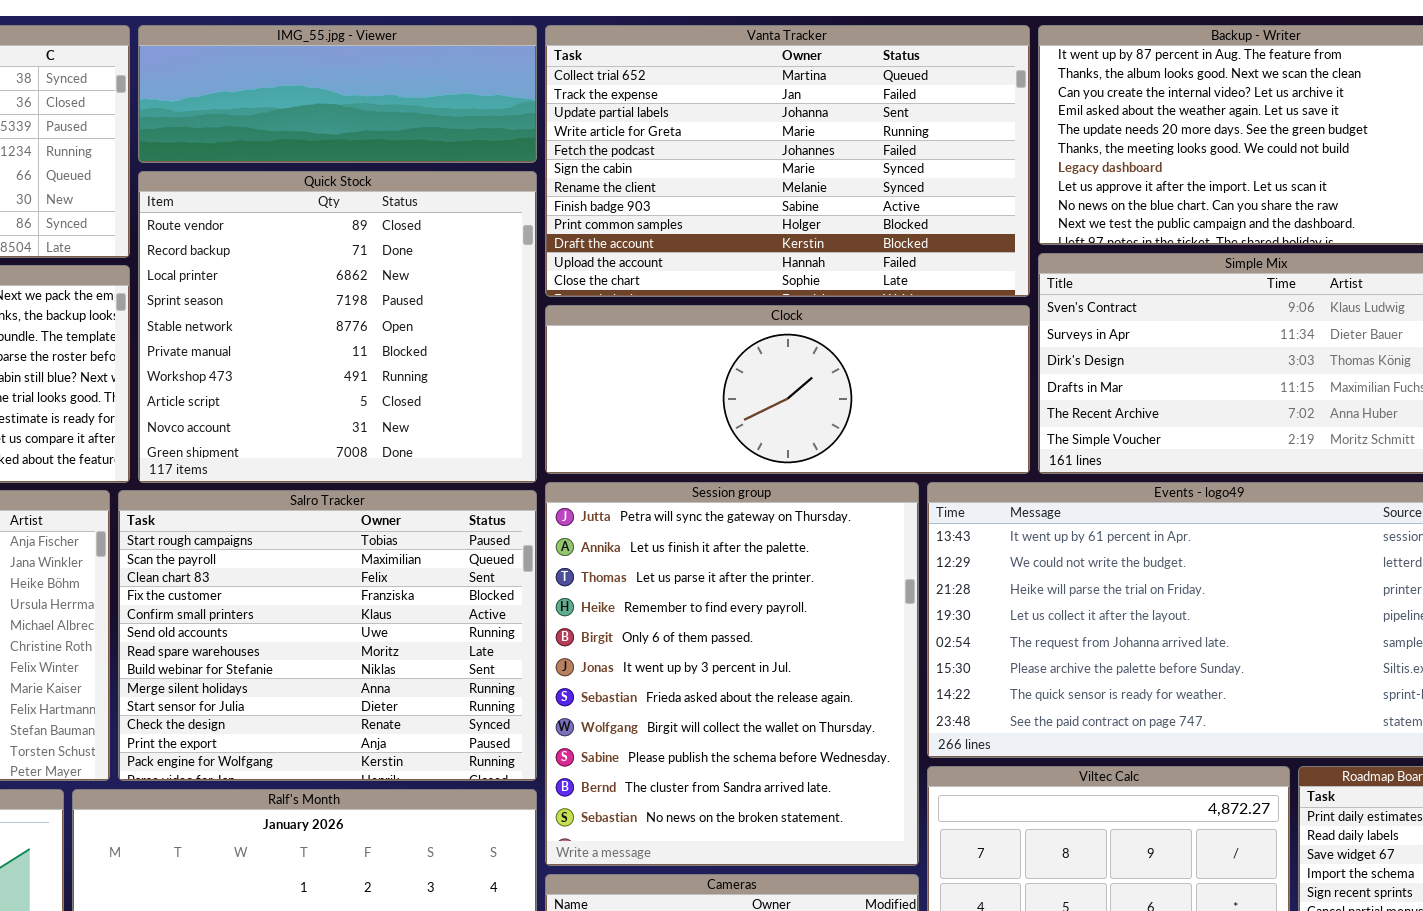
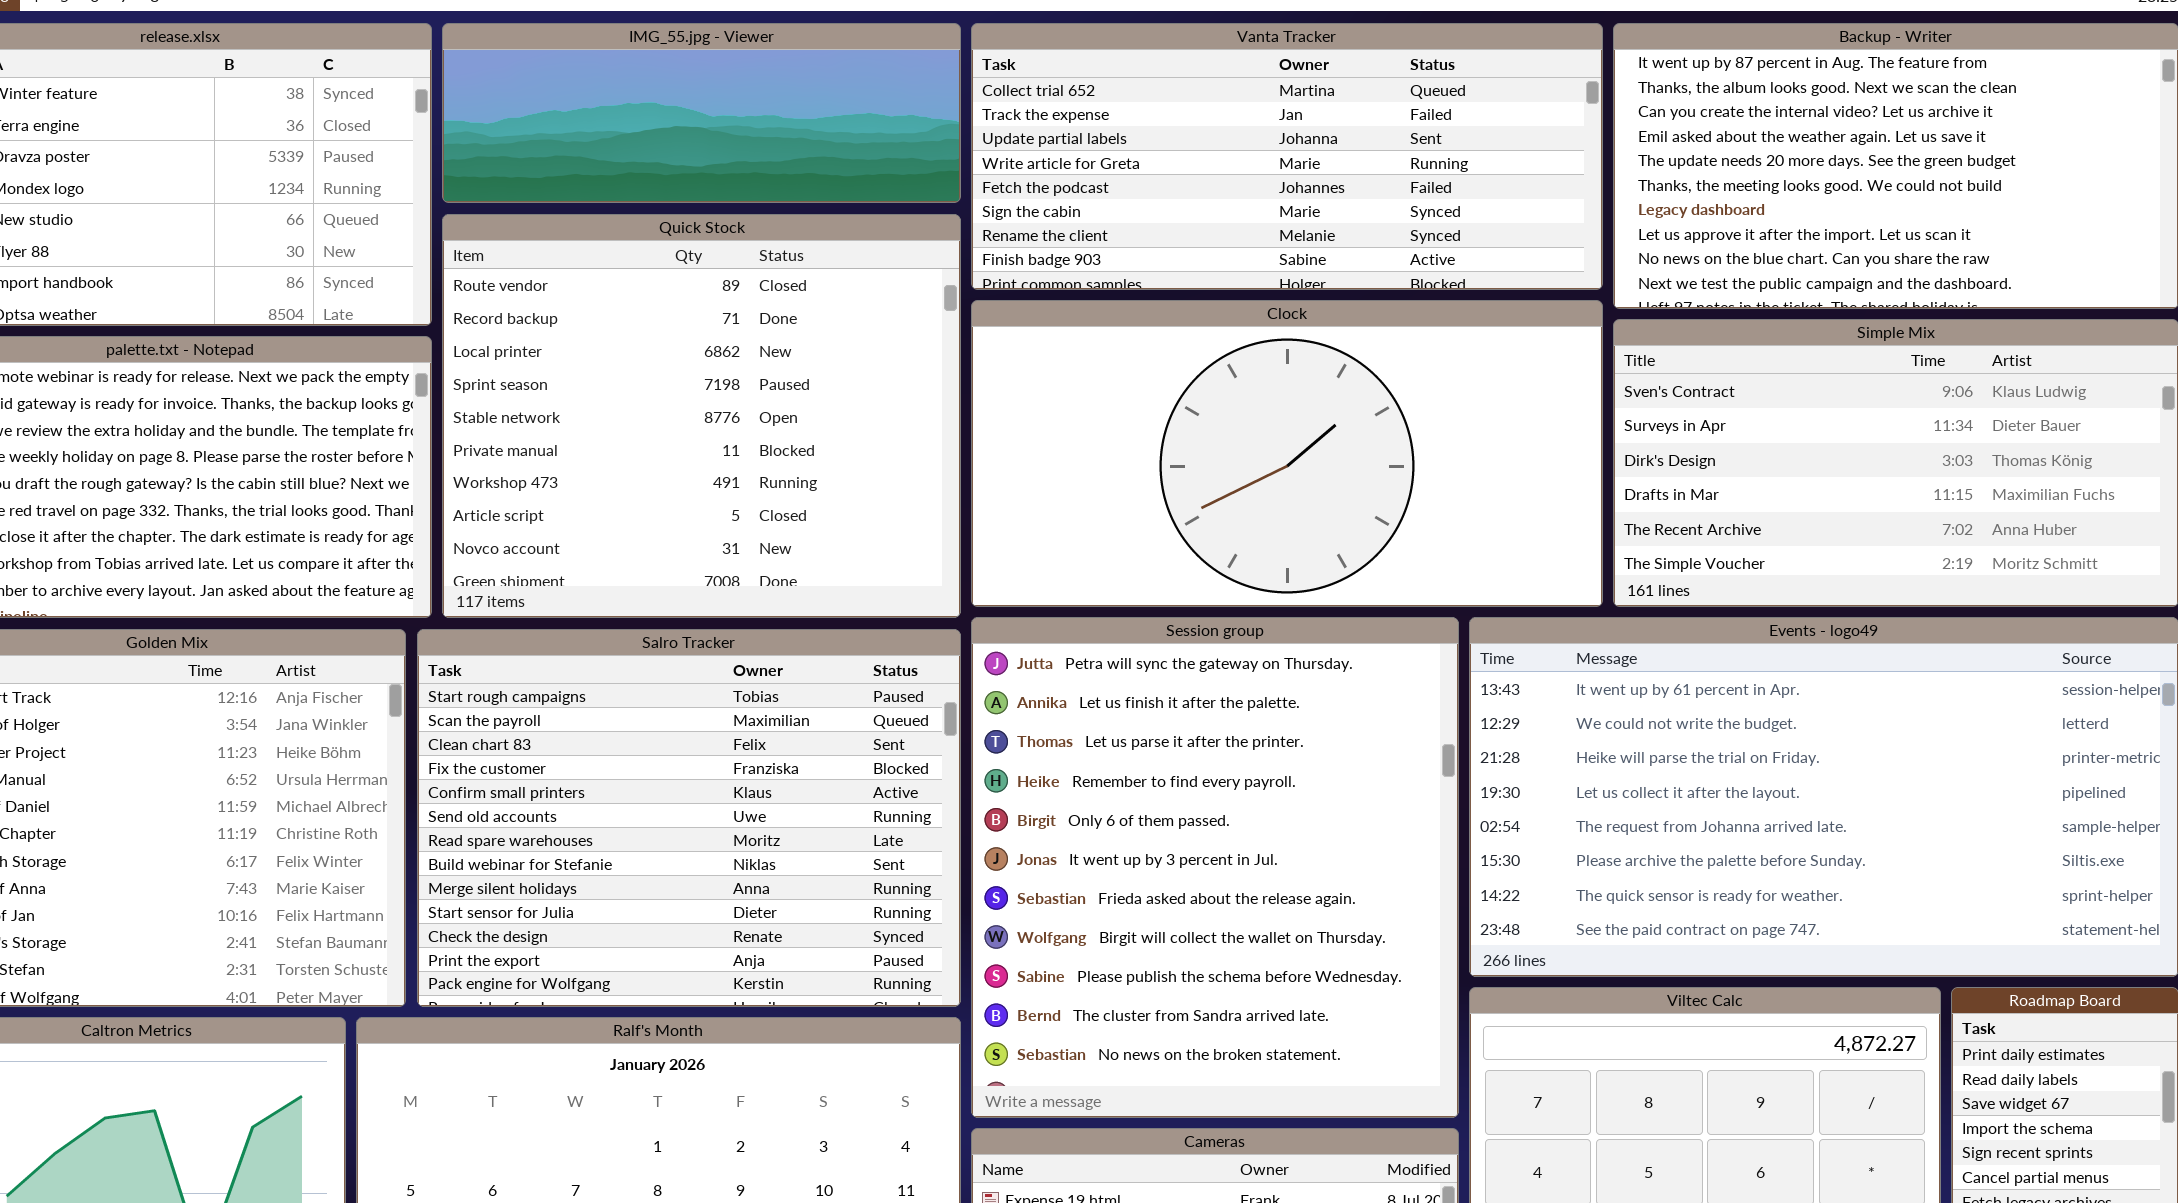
Vanta Tracker: [545,25,1030,297] -> [971,23,1603,290], resized
Clock: [545,305,1030,474] -> [971,300,1603,607], resized

